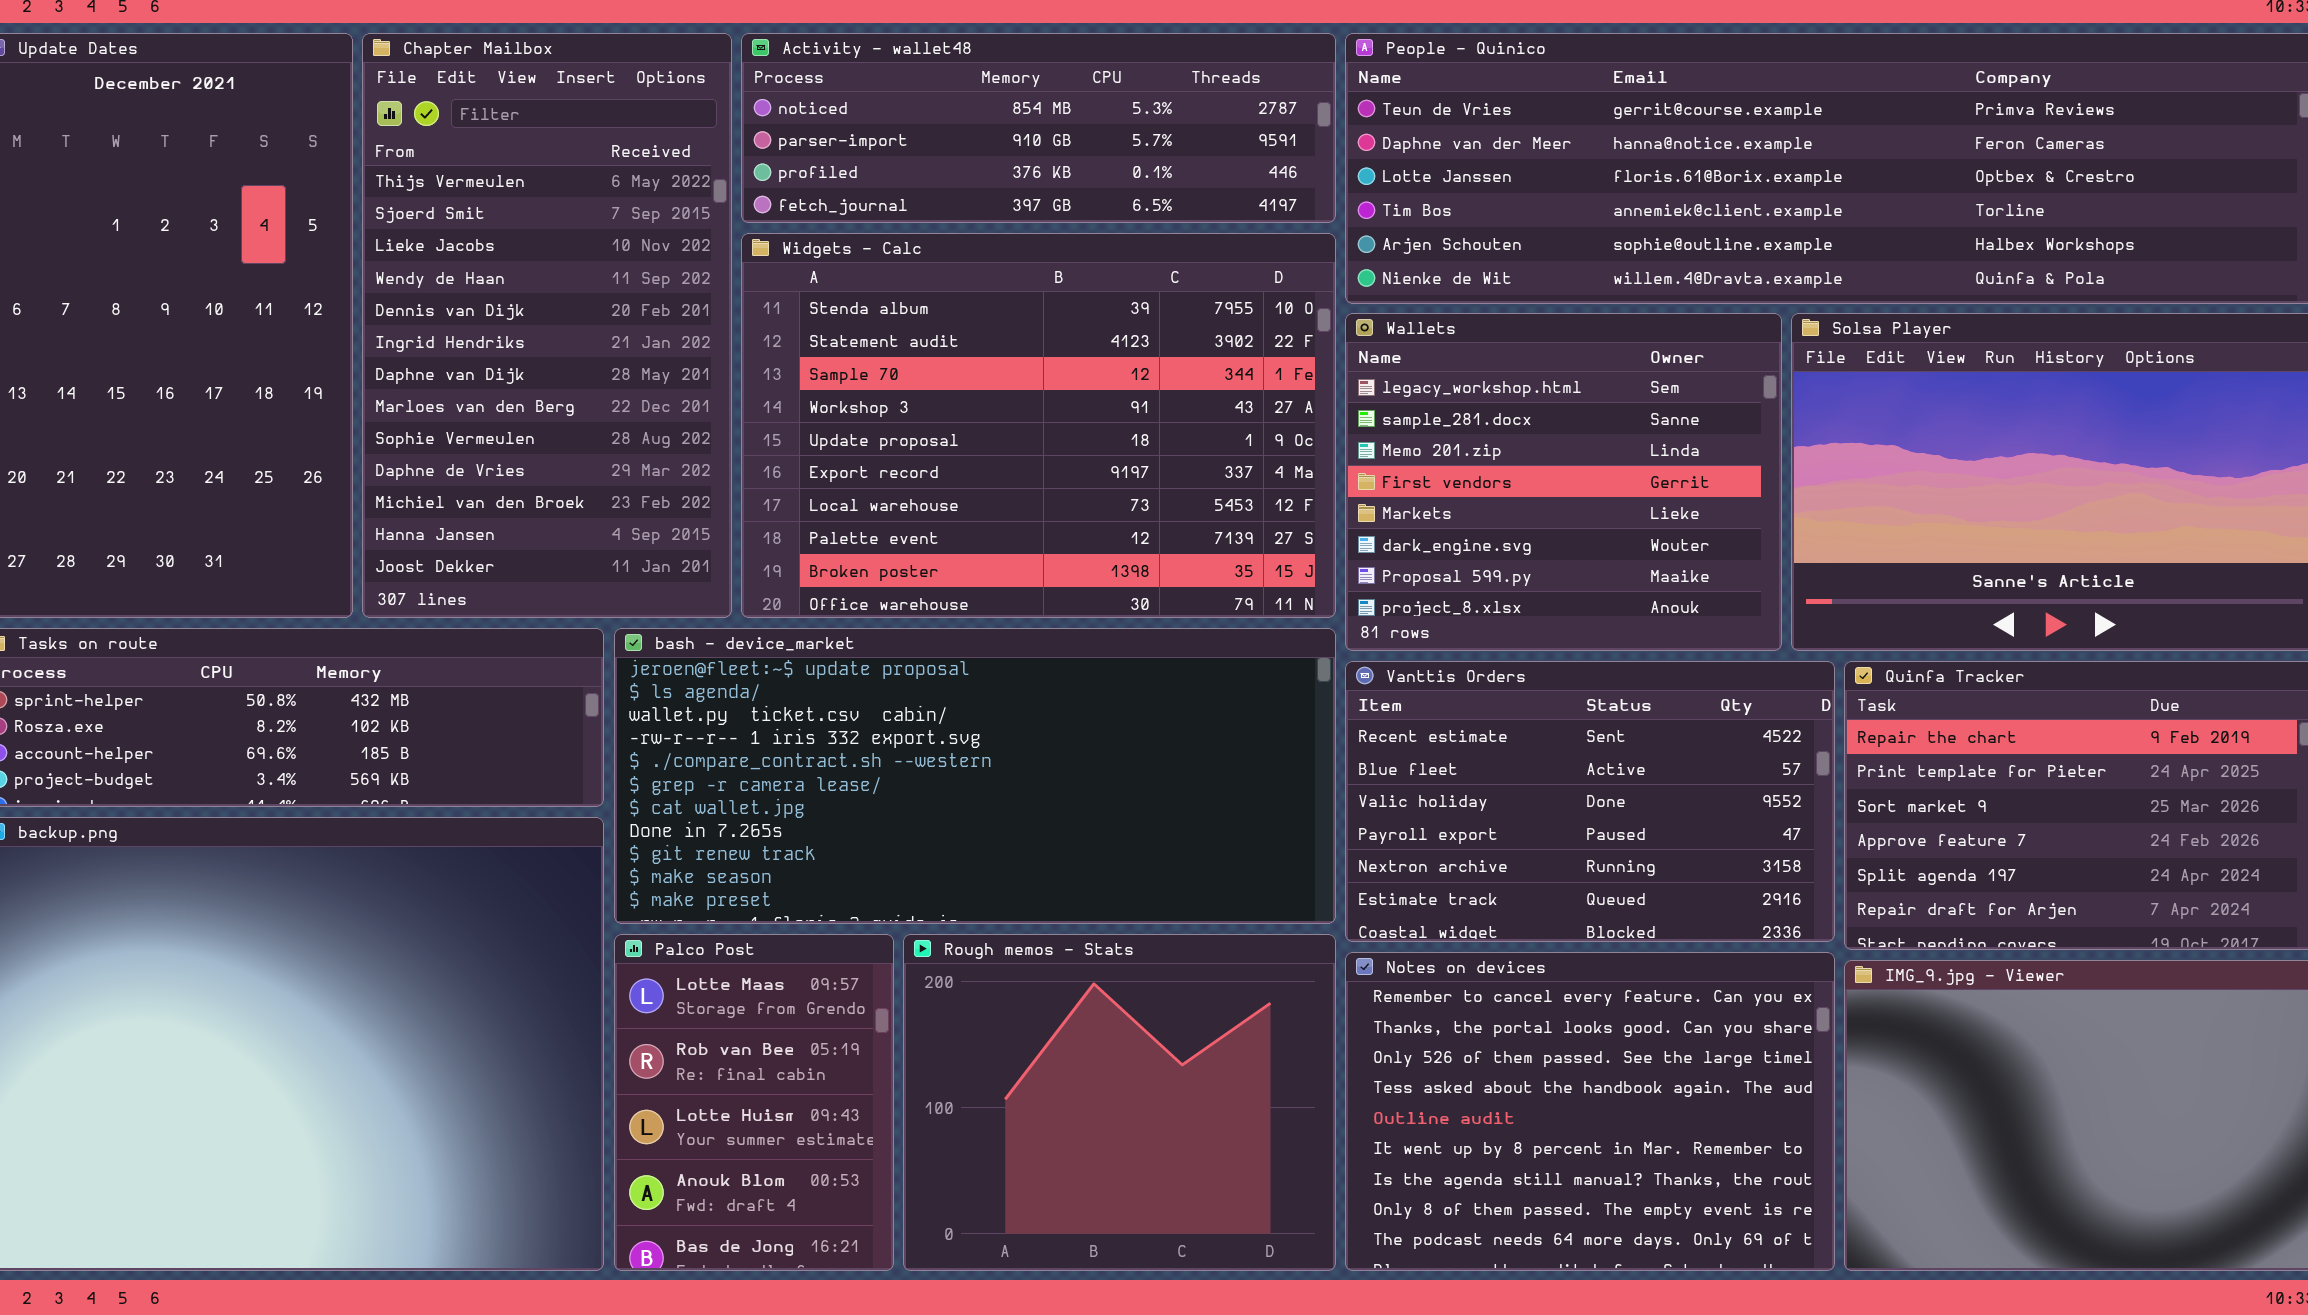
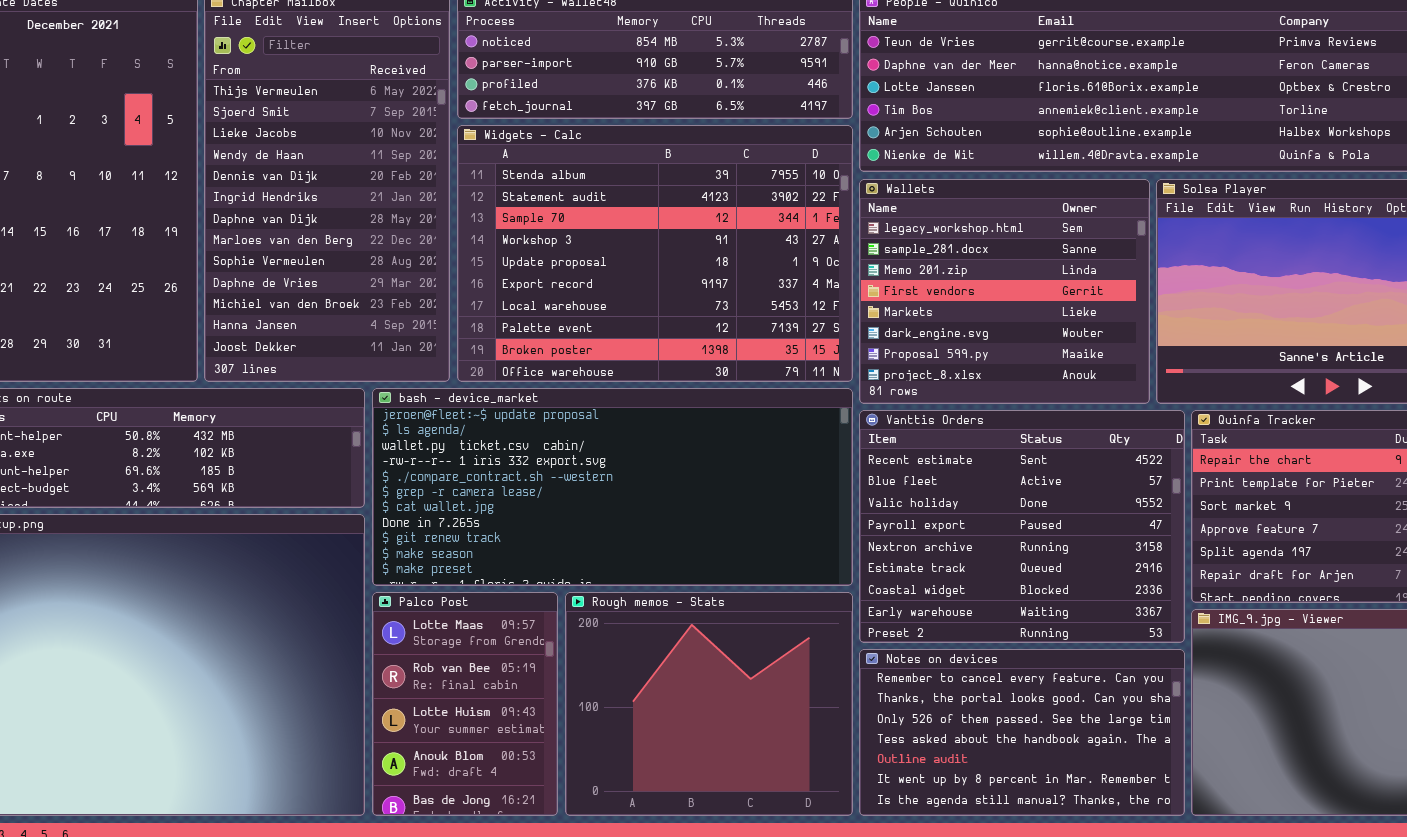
Vanttis Orders: [1345,661,1835,942] -> [859,410,1185,643], resized
Notes on devices: [1345,952,1835,1271] -> [859,649,1185,816], resized

